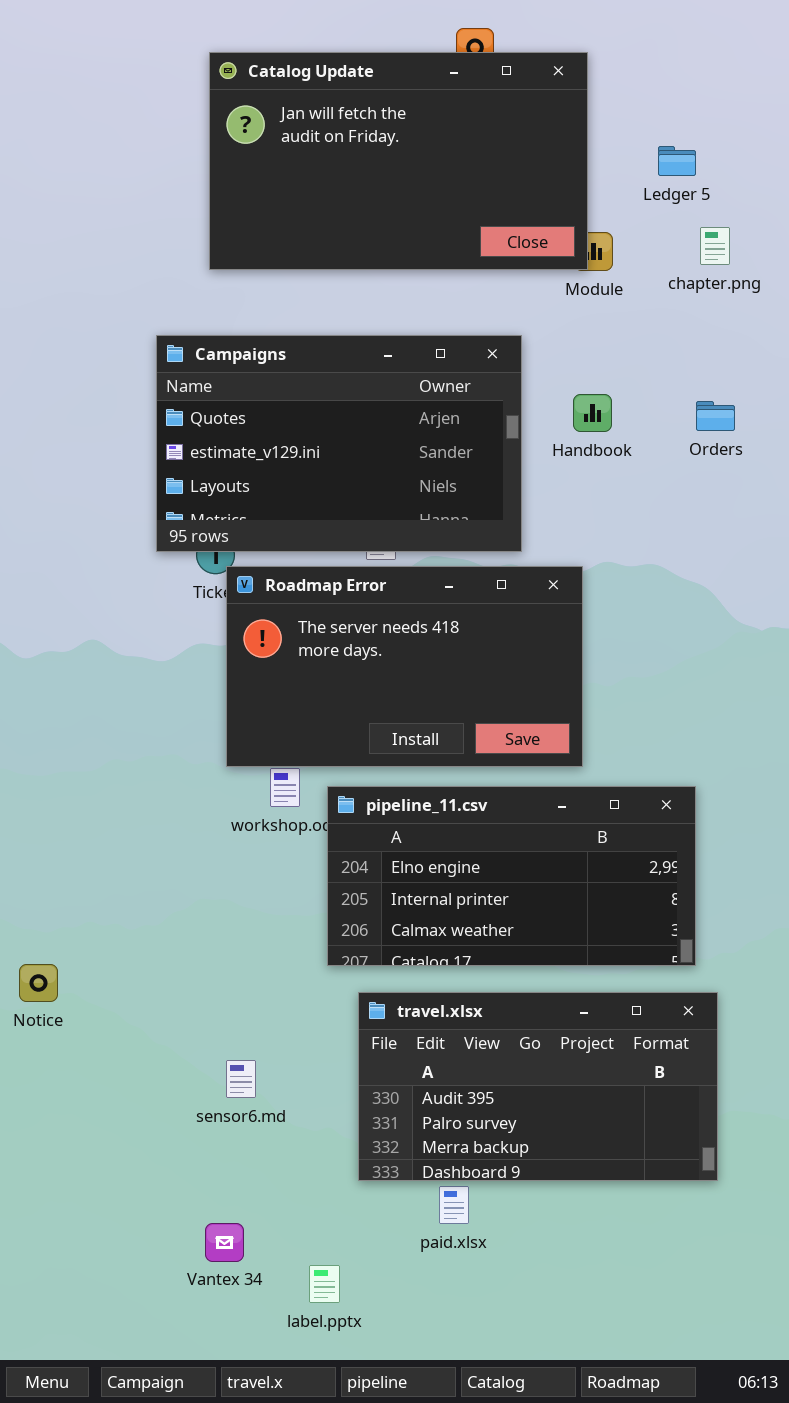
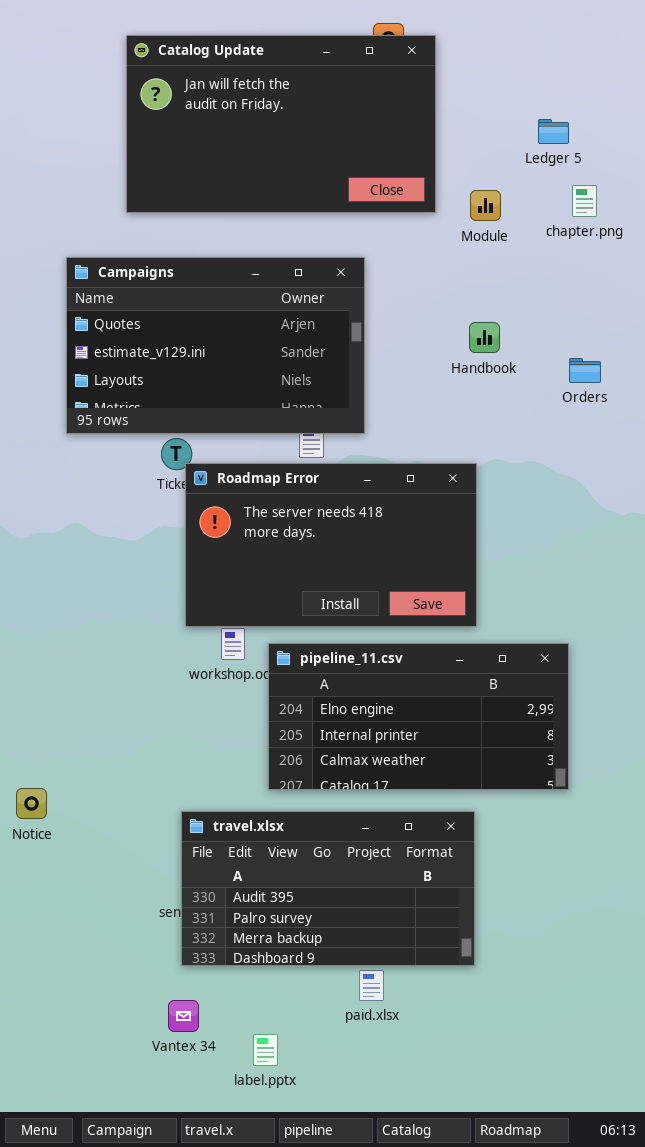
Catalog Update: [209,52,588,270] -> [126,35,436,213], moved
Campaigns: [156,335,522,552] -> [66,257,365,434], moved
Orders: [696,401,735,431] -> [569,358,601,383], moved
travel.xlsx: [358,992,718,1181] -> [181,811,475,966], moved

